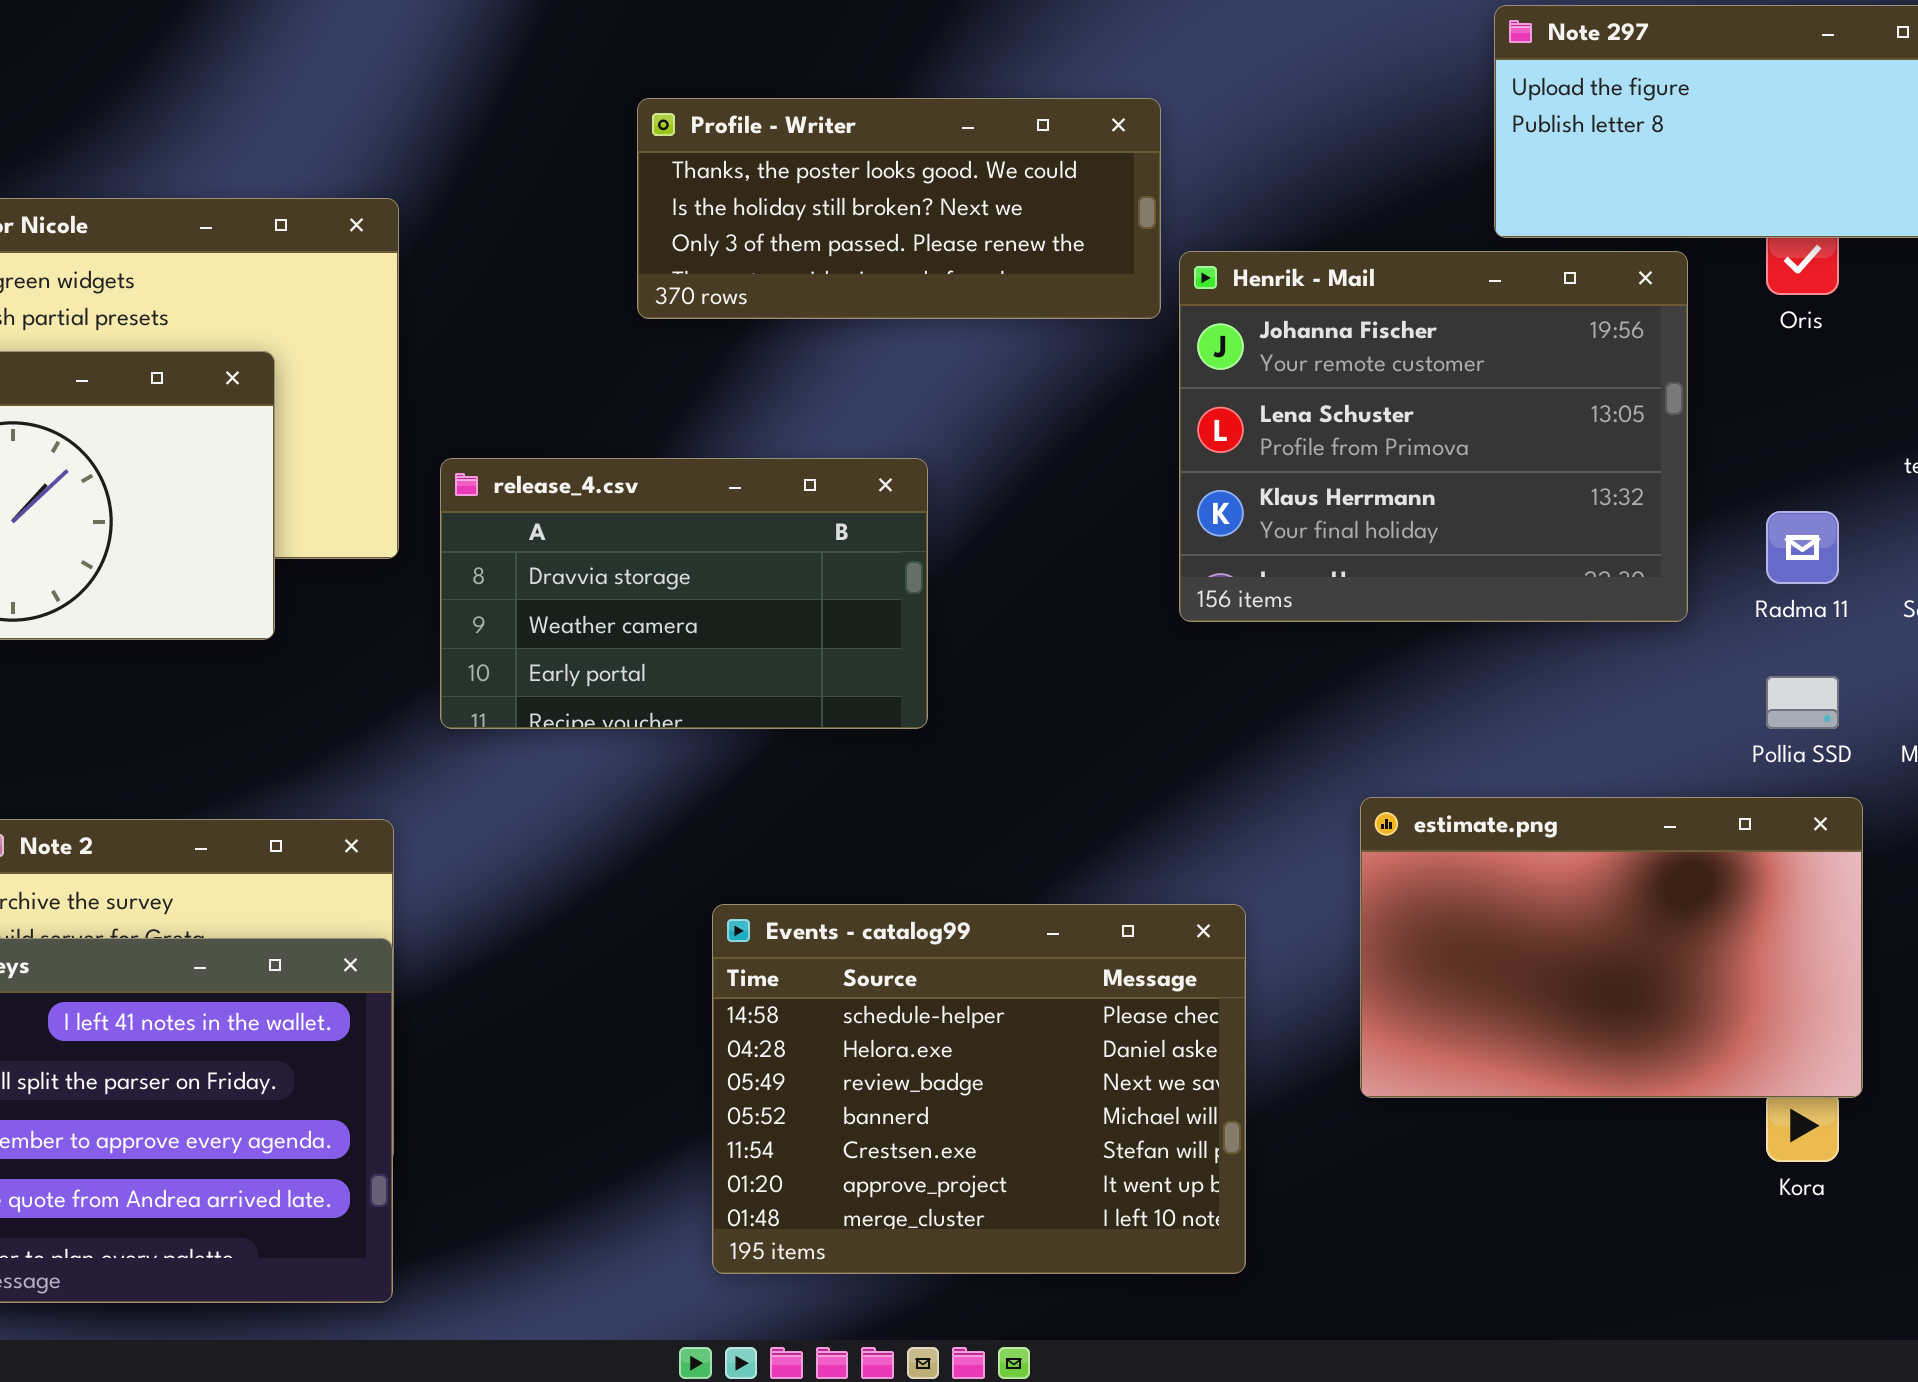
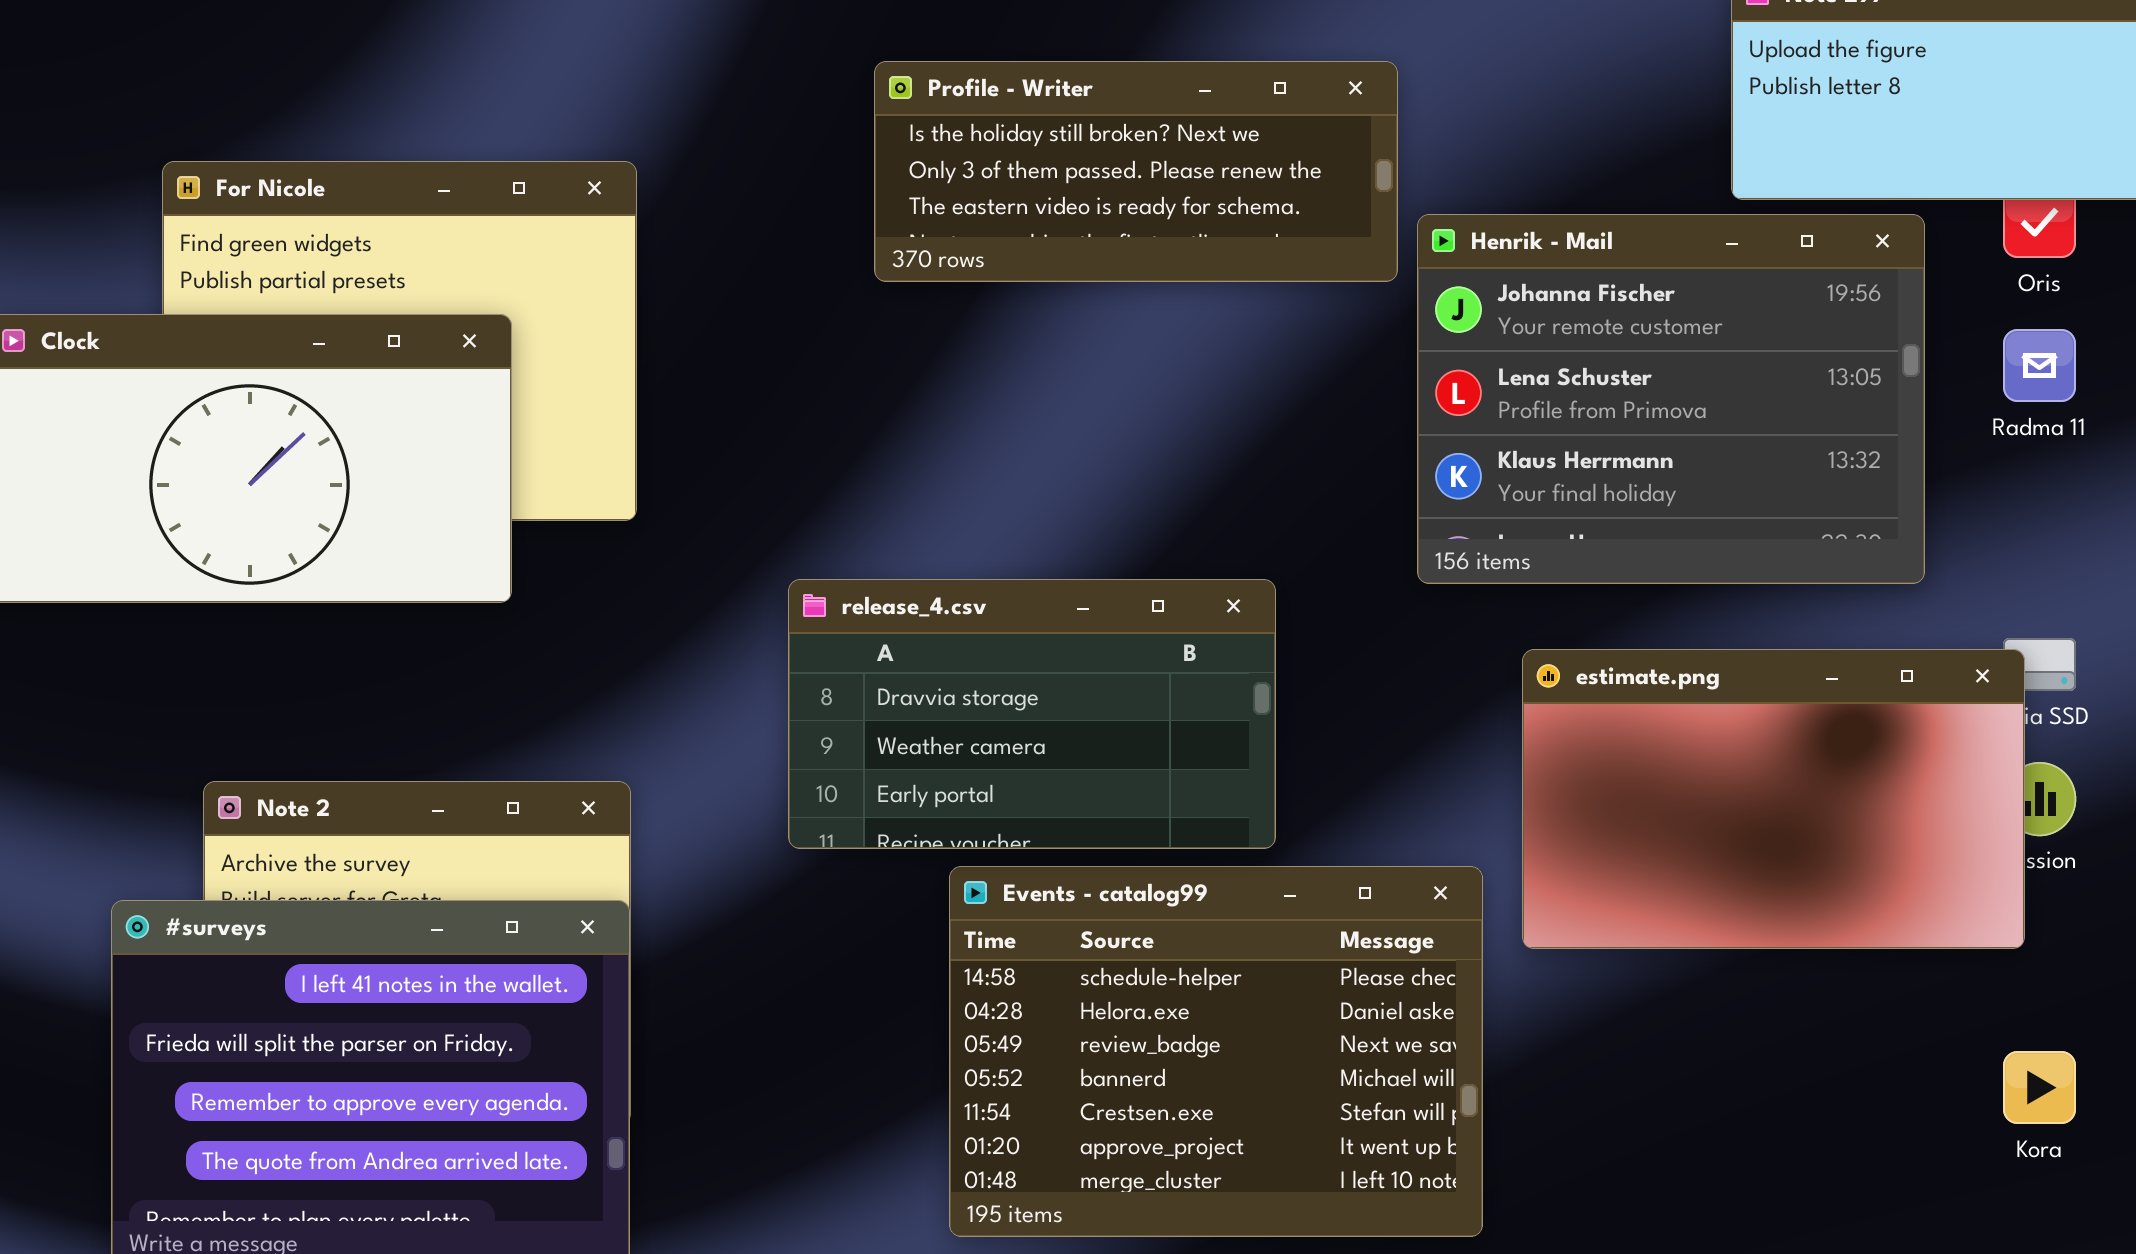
Profile - Writer: [637,98,1161,319] -> [874,61,1398,282], scrolled down 1 row
release_4.csv: [440,458,928,729] -> [788,579,1276,849], moved
Radma 11: [1766,511,1839,584] -> [2003,329,2076,402], moved
estimate.png: [1360,797,1863,1098] -> [1522,649,2025,949], moved

